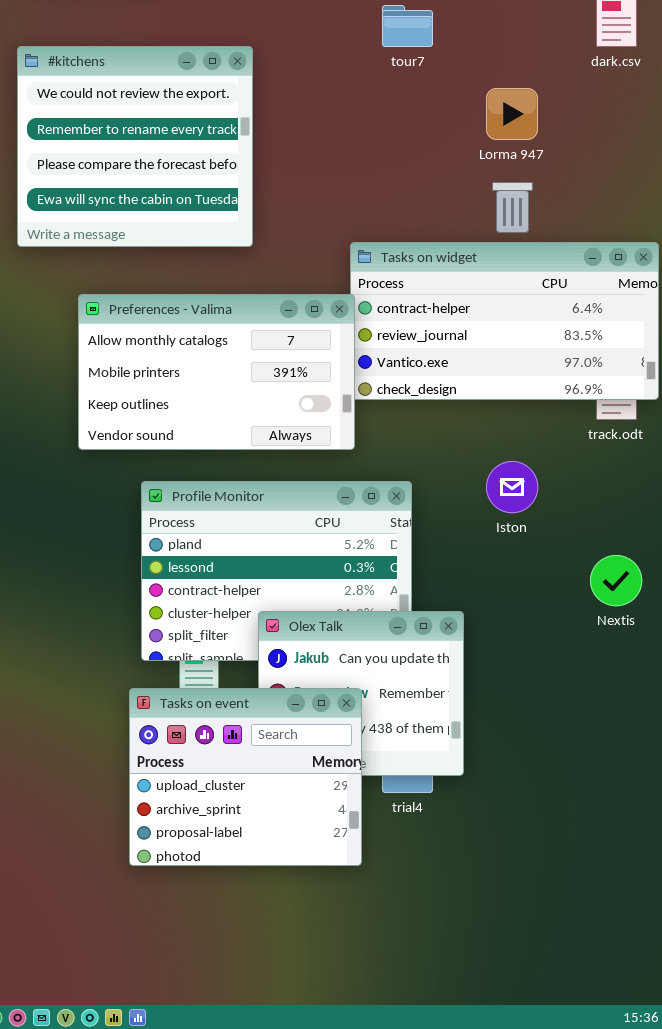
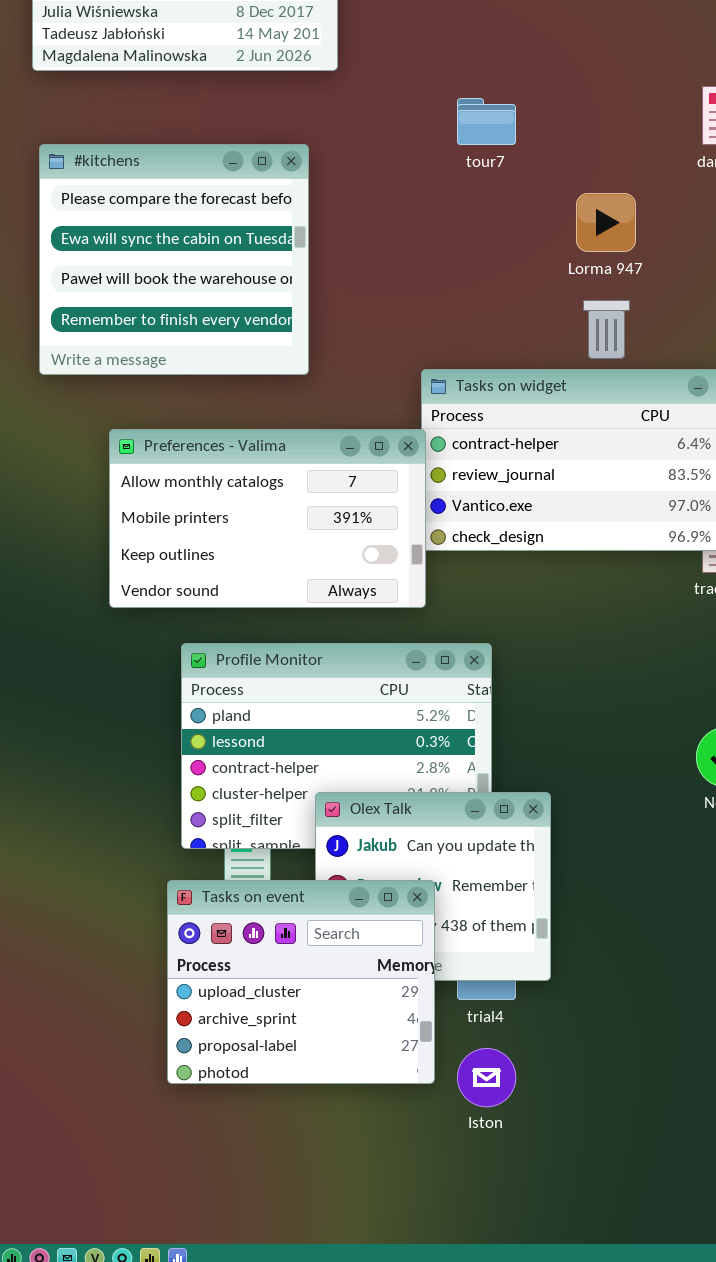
#kitchens: [17,46,253,247] -> [39,144,309,375], scrolled down 2 rows
Iston: [486,461,538,513] -> [457,1048,516,1107], moved

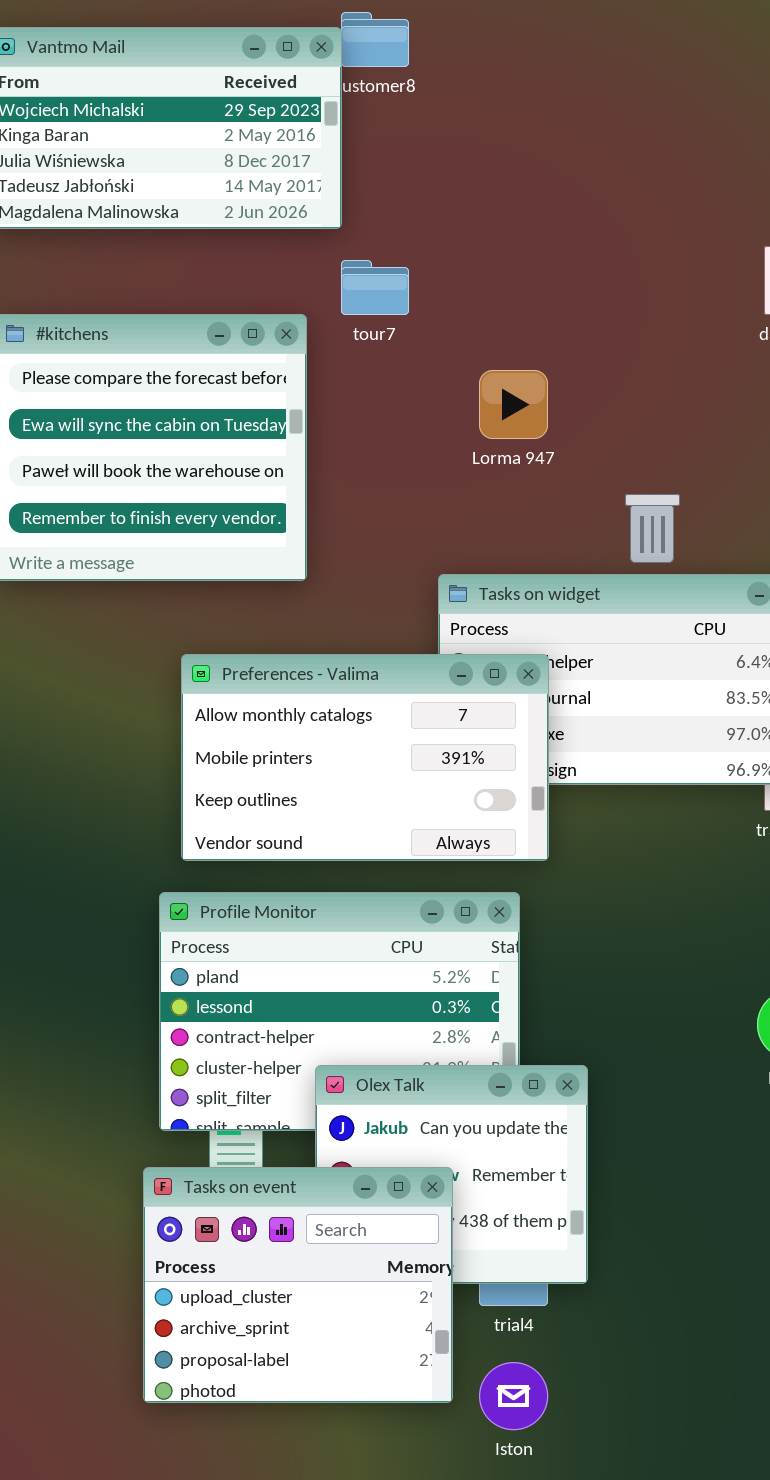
tour7: [457,98,516,145] -> [341,260,409,315], moved
Lorma 947: [576,193,636,252] -> [479,370,548,439], moved
Preferences - Valima: [109,429,426,608] -> [181,654,549,861], moved

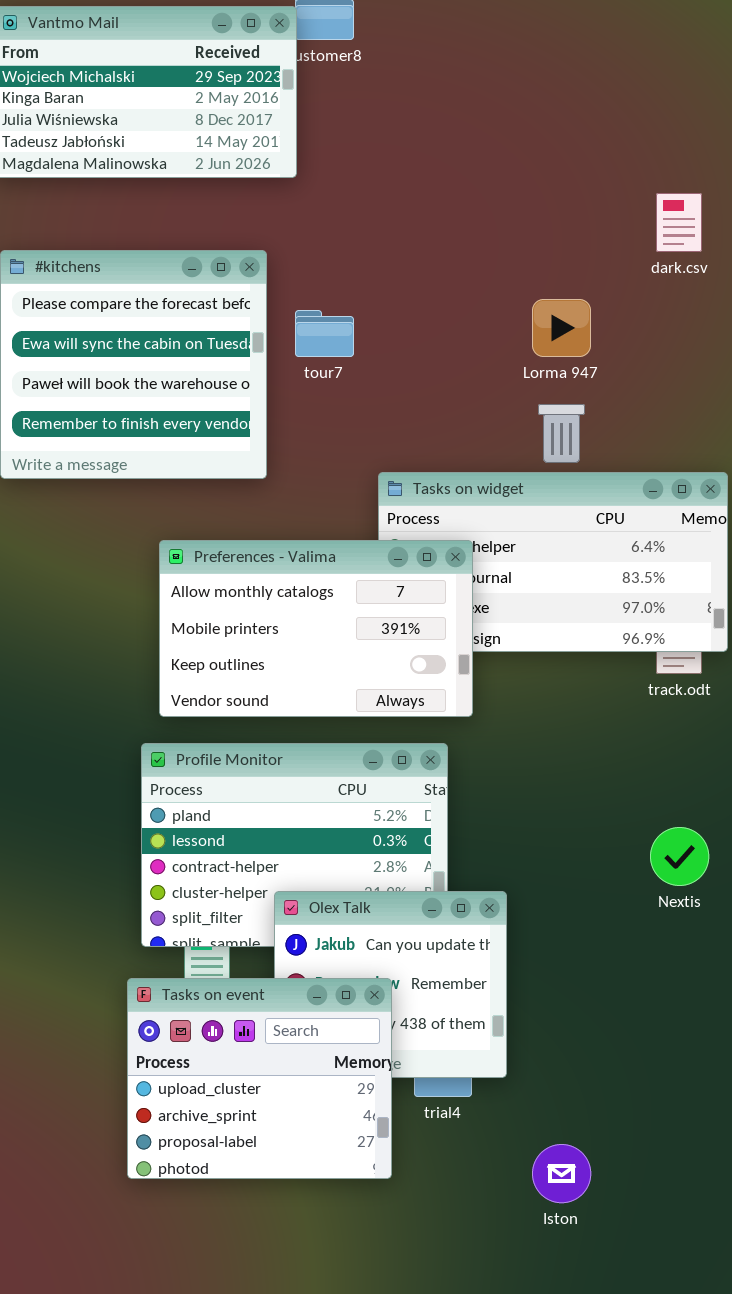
tour7: [341,260,409,315] -> [295,310,354,357], moved
Lorma 947: [479,370,548,439] -> [532,299,591,357], moved
Iston: [479,1362,548,1430] -> [532,1144,591,1203], moved

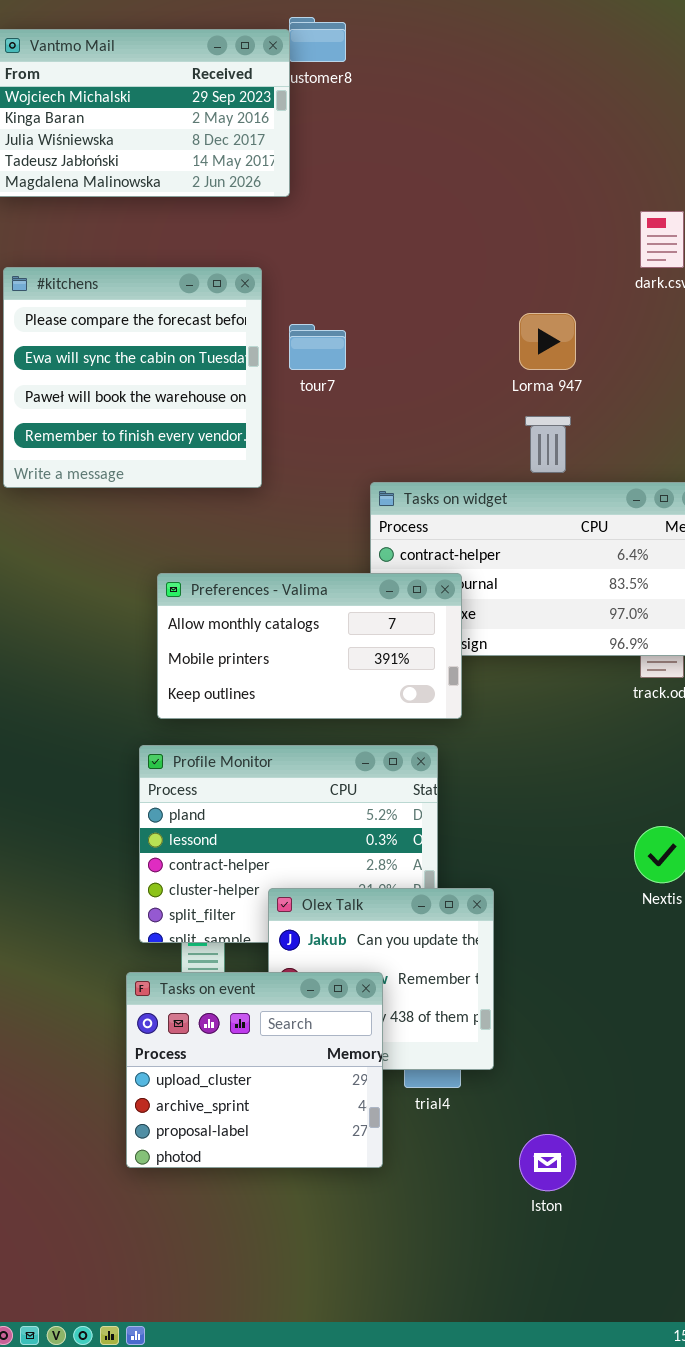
Preferences - Valima: [159,540,473,717] -> [157,573,462,719], resized

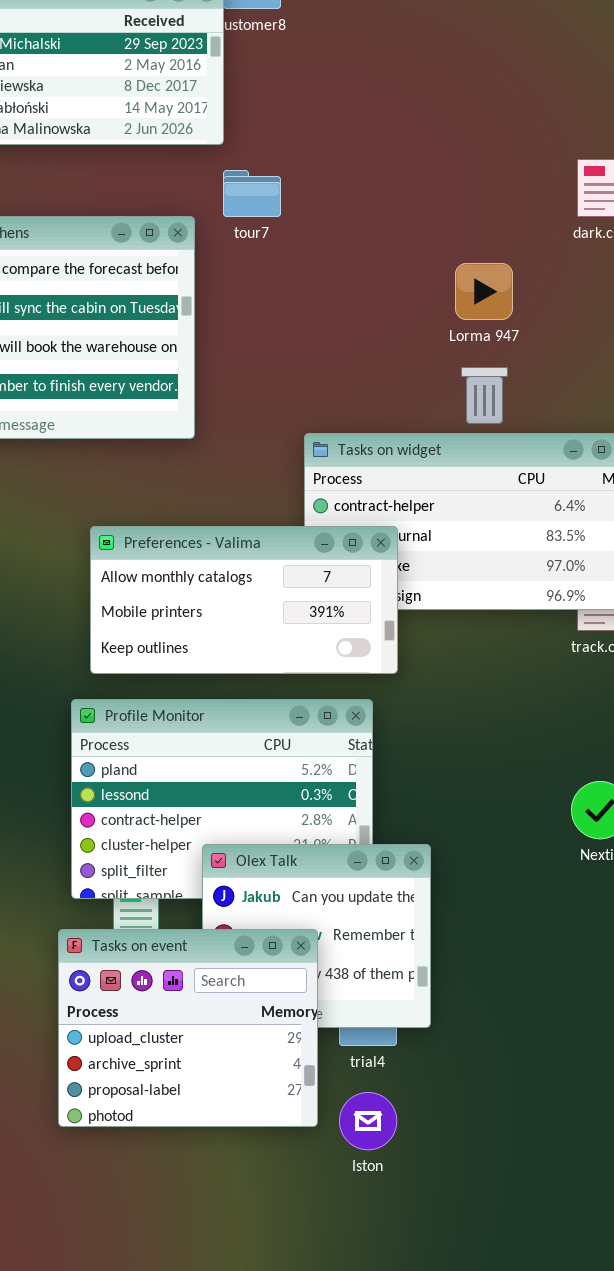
tour7: [289,324,346,370] -> [223,170,281,217], moved
Iston: [519,1134,576,1191] -> [339,1092,397,1150], moved

